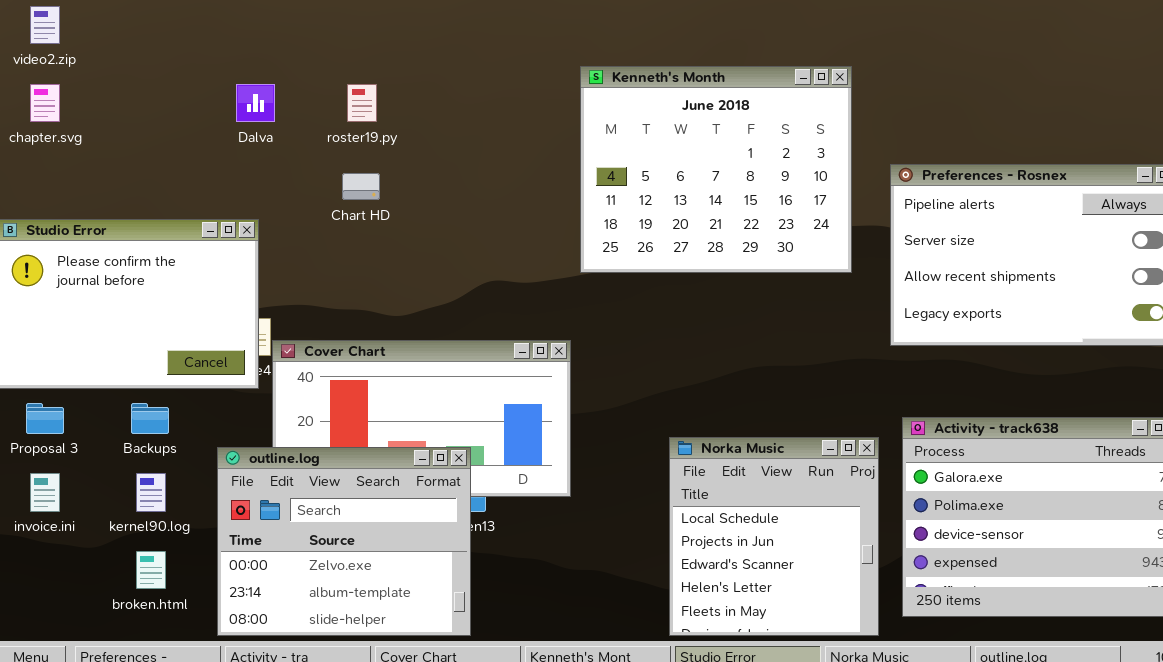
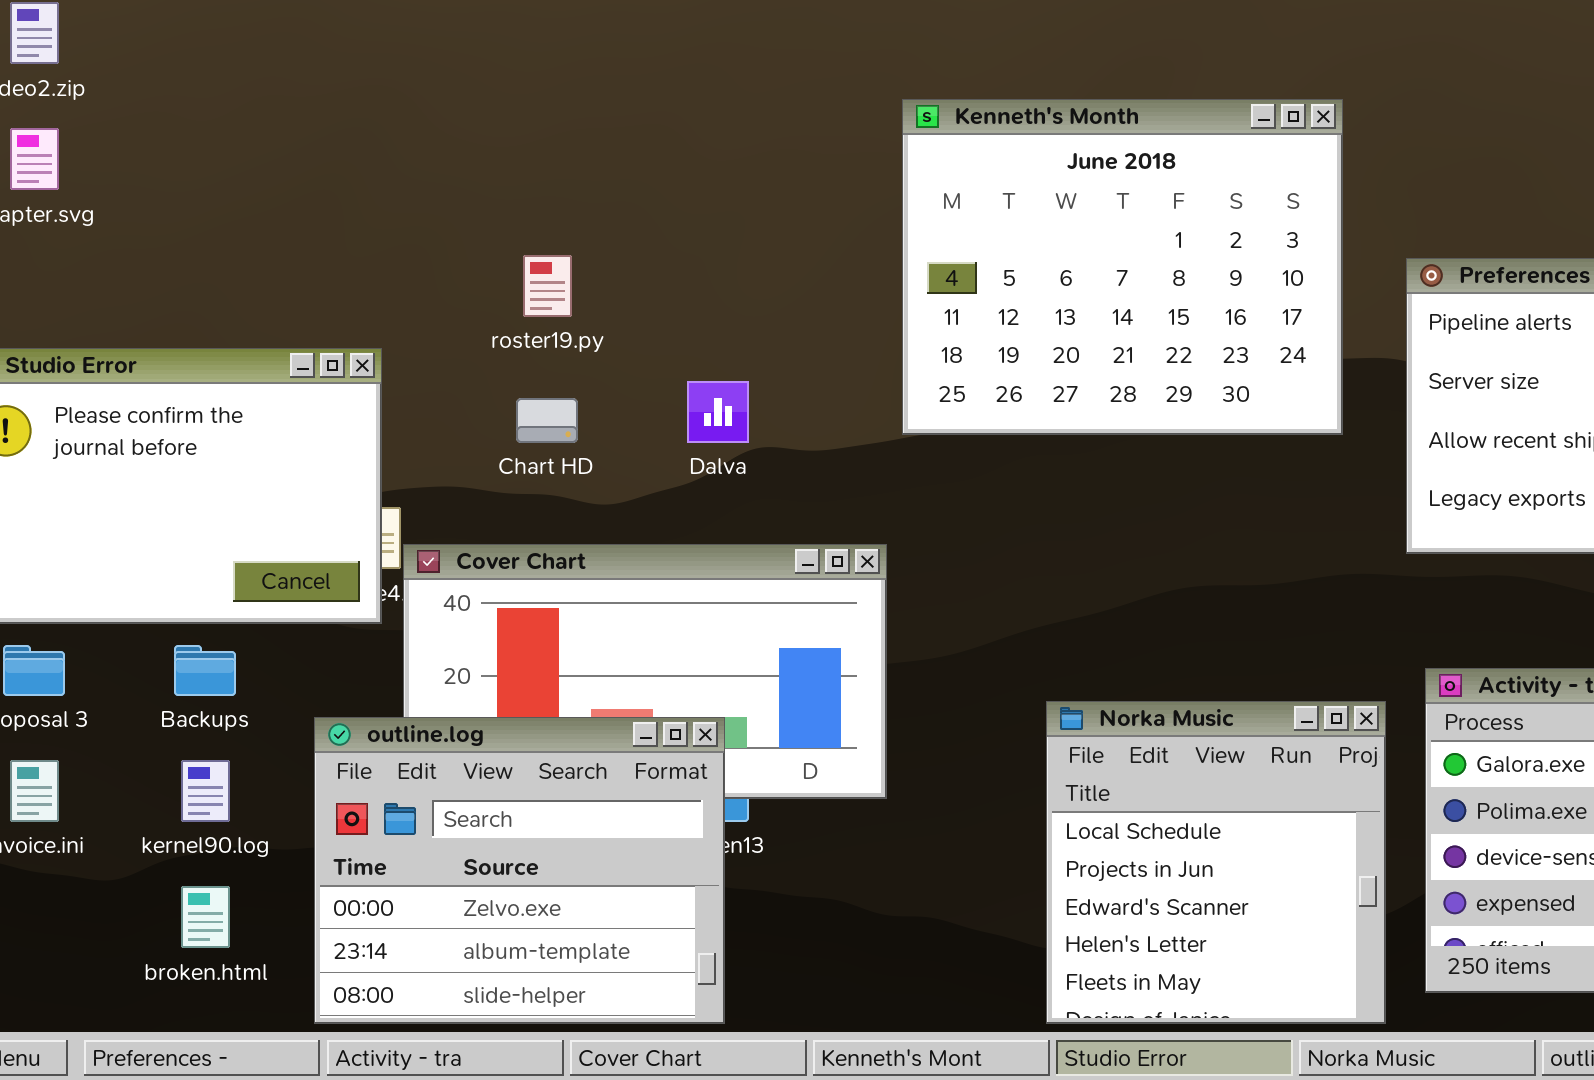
Dalva: [236,84,275,122] -> [687,381,749,443], moved
roster19.py: [347,84,377,122] -> [523,255,572,317], moved
Chart HD: [342,173,380,200] -> [516,398,578,443], moved

